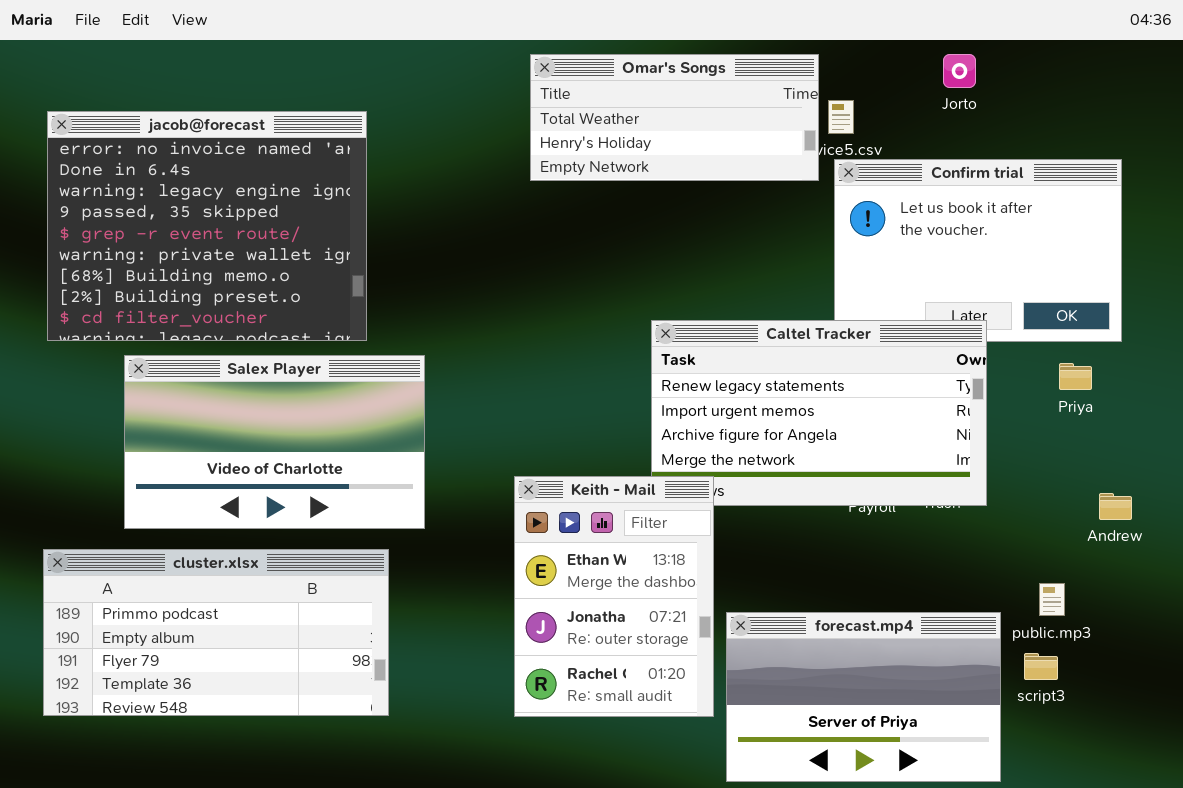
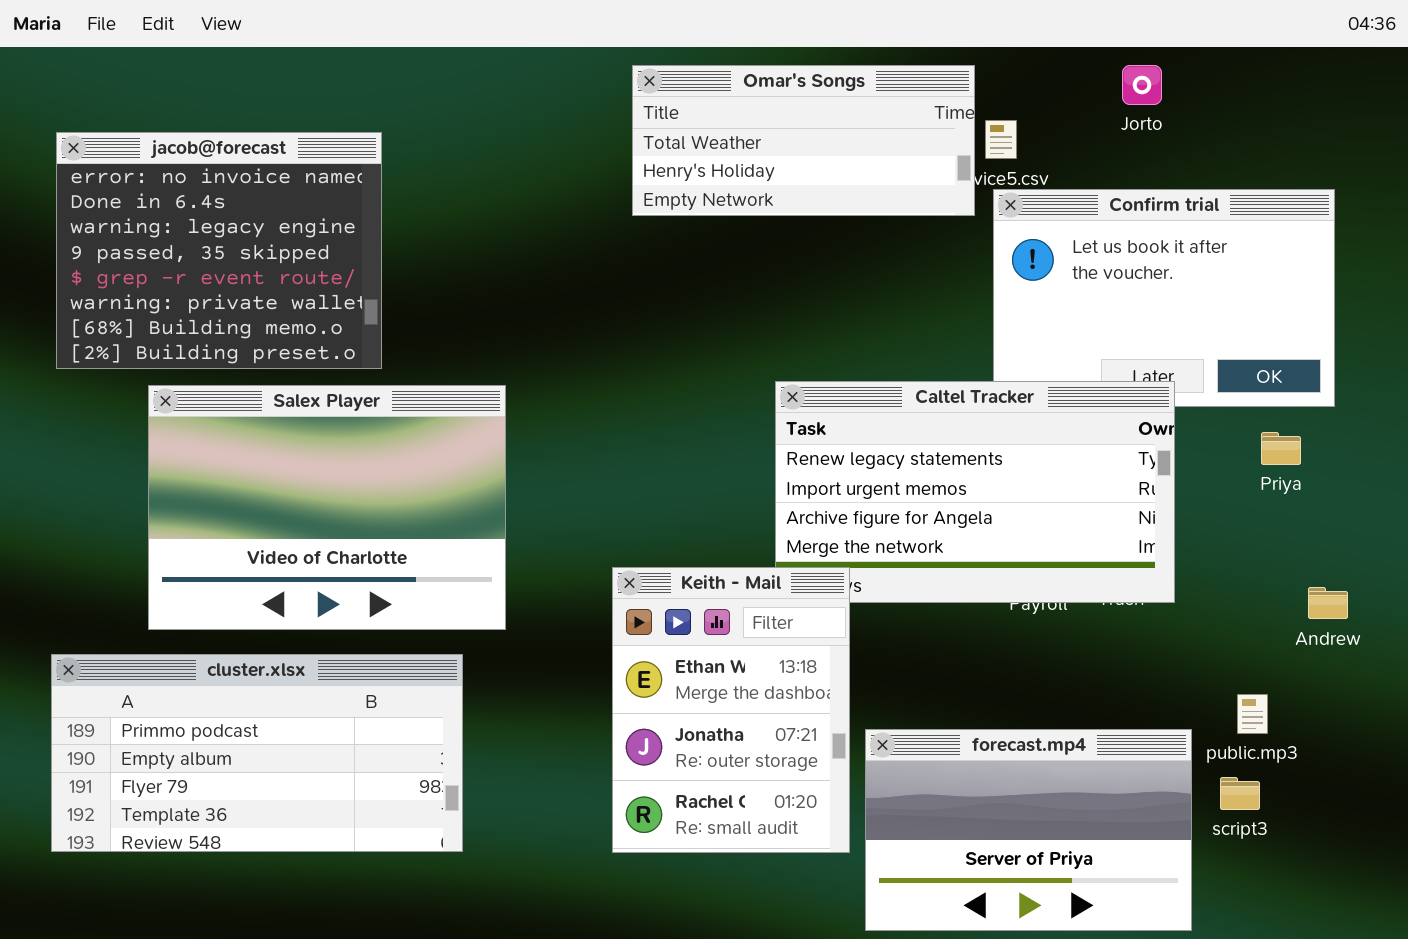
jacob@forecast: [47,111,367,341] -> [56,132,382,369], resized
Salex Player: [124,355,425,529] -> [148,385,506,630], resized

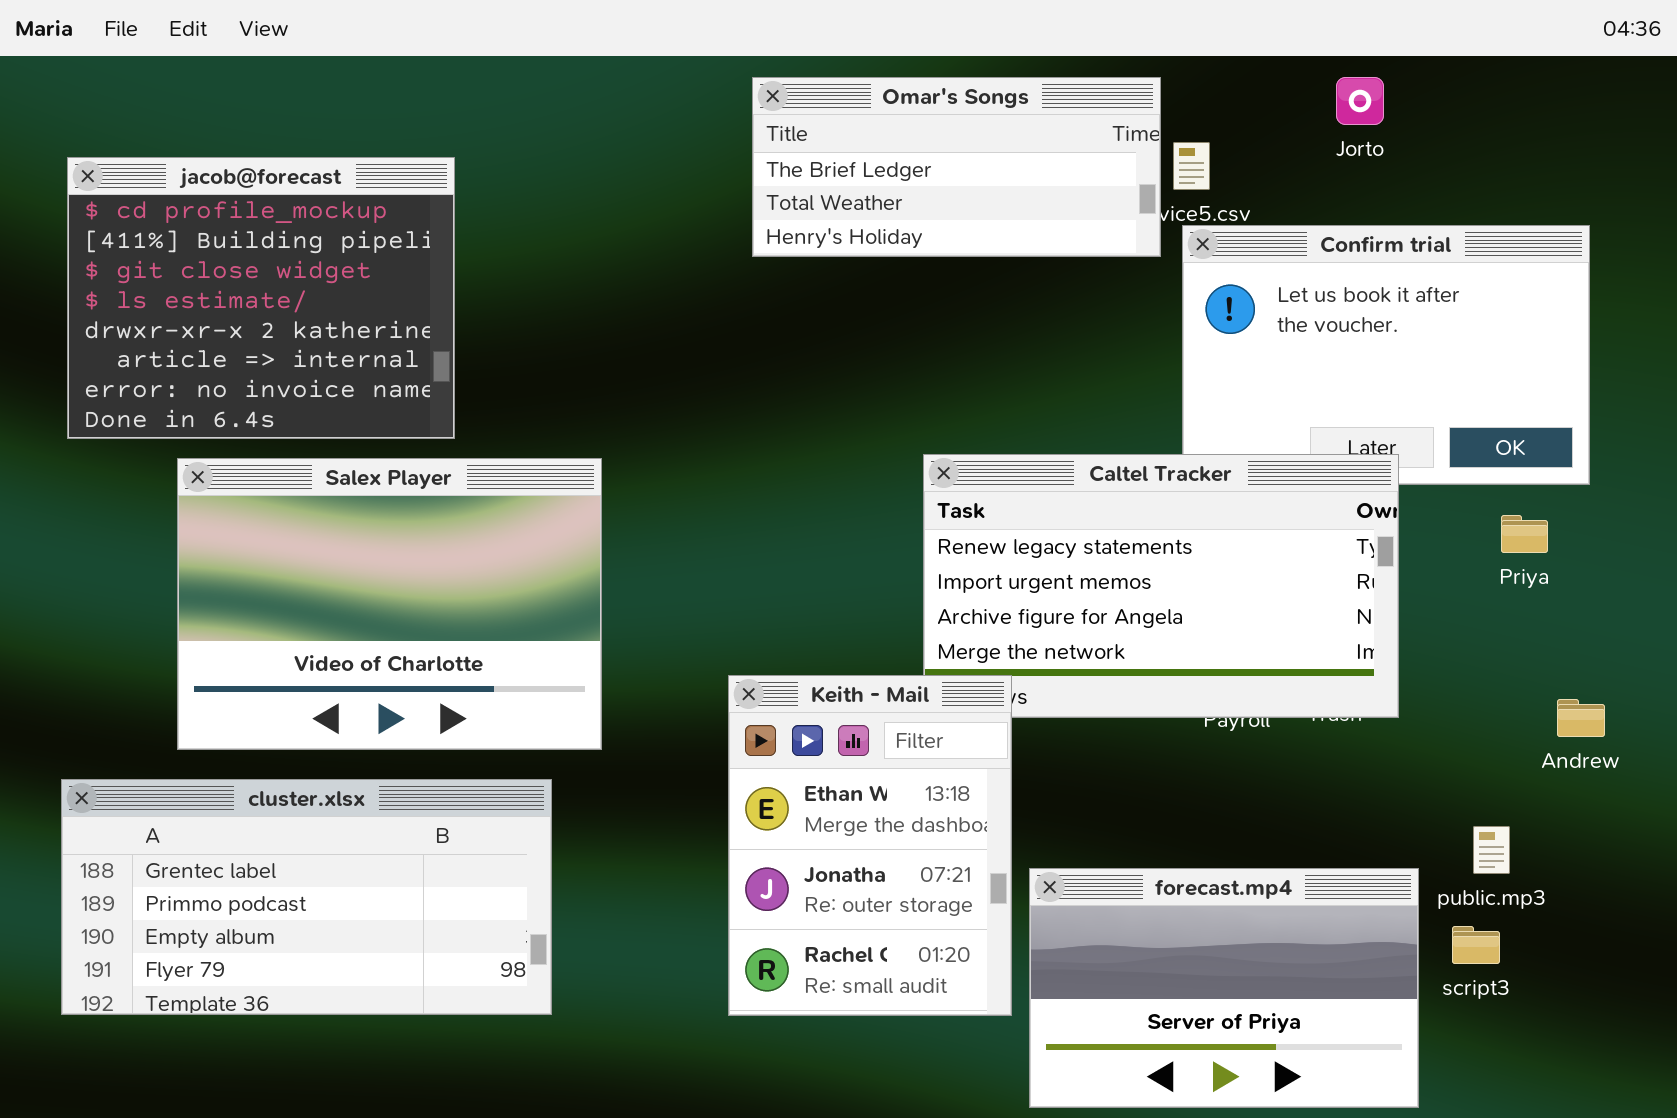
Omar's Songs: [632,65,975,216] -> [752,77,1161,257], scrolled up 1 row
jacob@forecast: [56,132,382,369] -> [67,157,455,439], scrolled up 6 rows
cluster.xlsx: [51,654,463,852] -> [61,779,552,1015], scrolled up 1 row

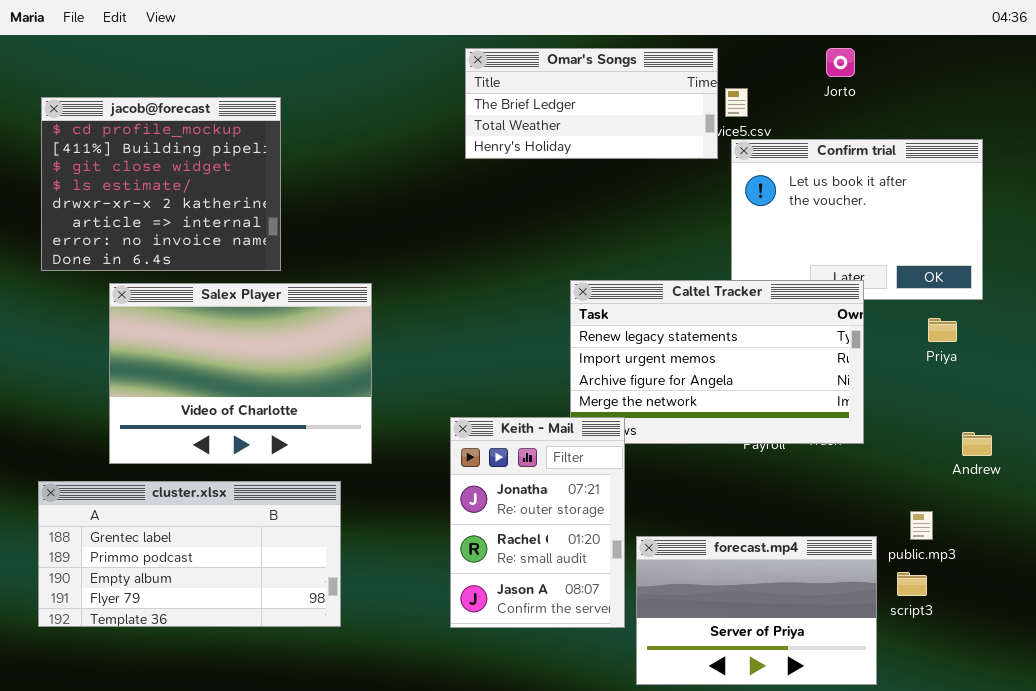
Keith - Mail: [728,675,1012,1016] -> [450,417,625,628], scrolled down 1 row

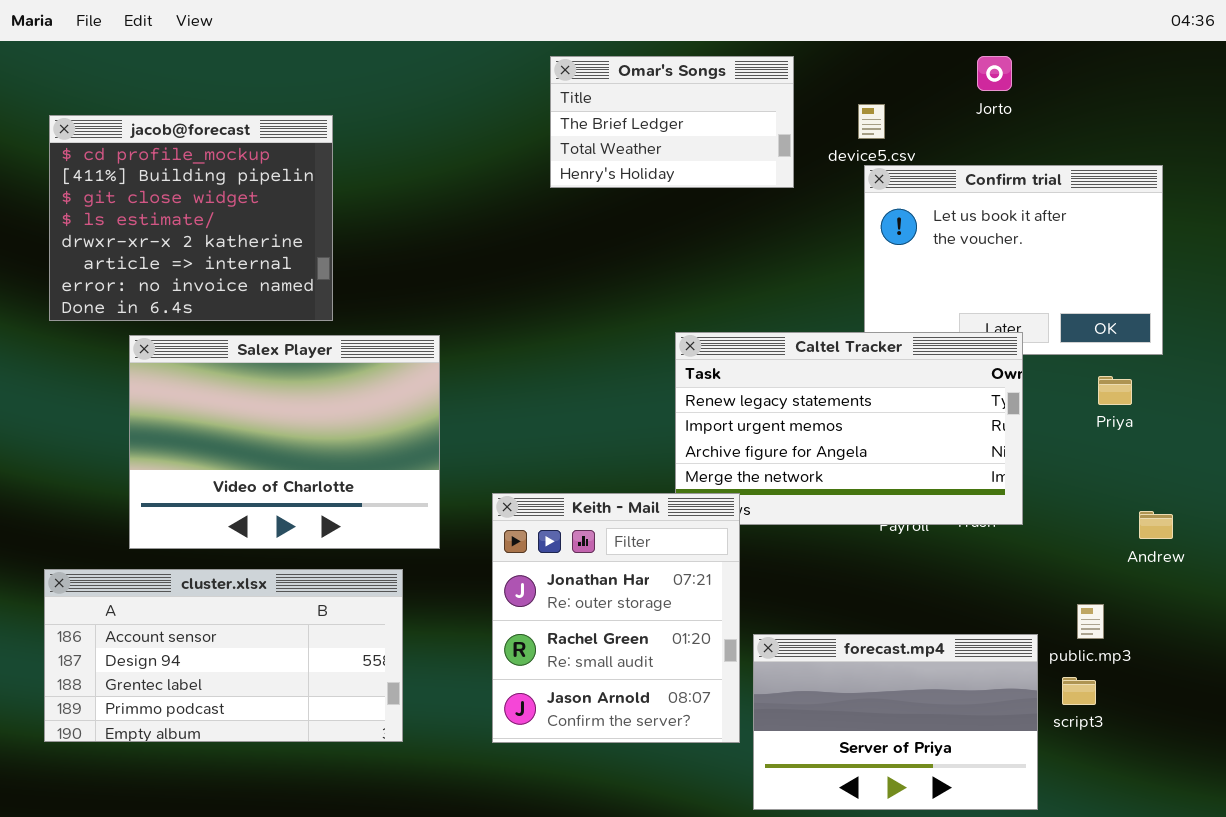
Omar's Songs: [465,48,718,159] -> [550,56,794,188], resized
Keith - Mail: [450,417,625,628] -> [492,493,740,743], resized
cluster.xlsx: [38,481,341,627] -> [44,569,403,742], scrolled up 2 rows

